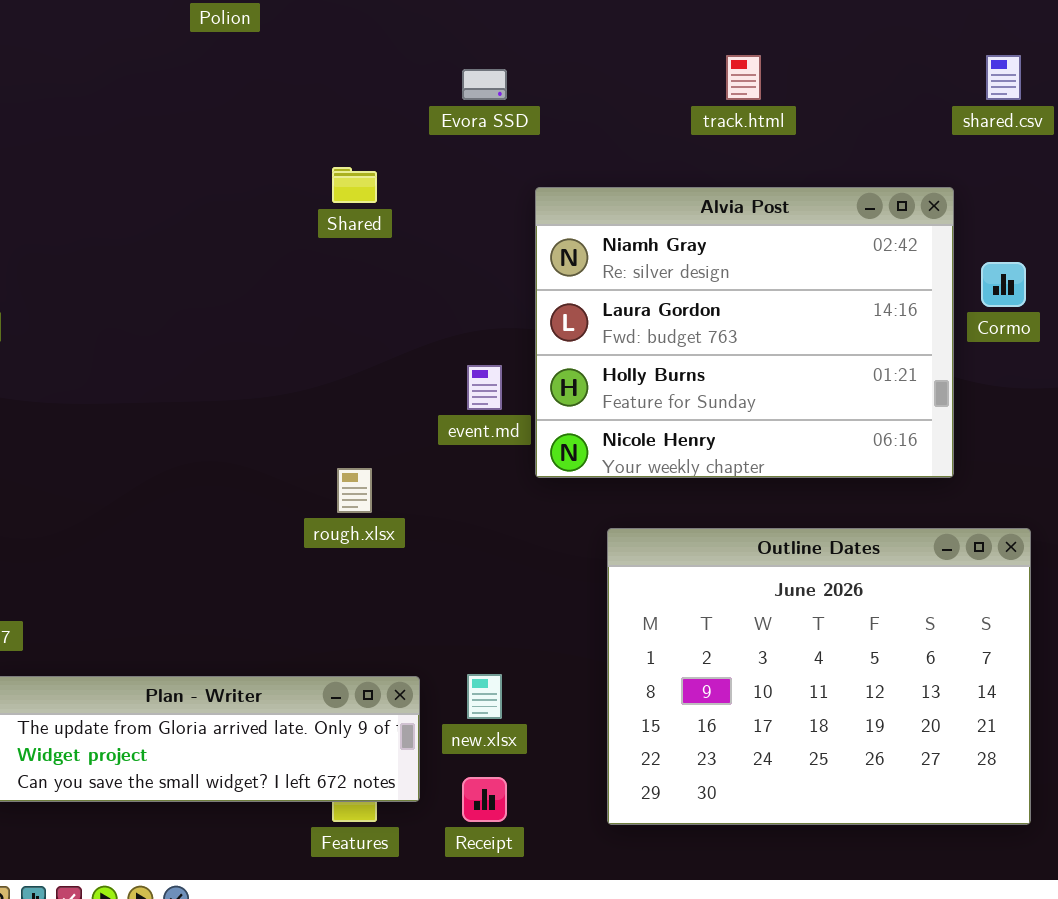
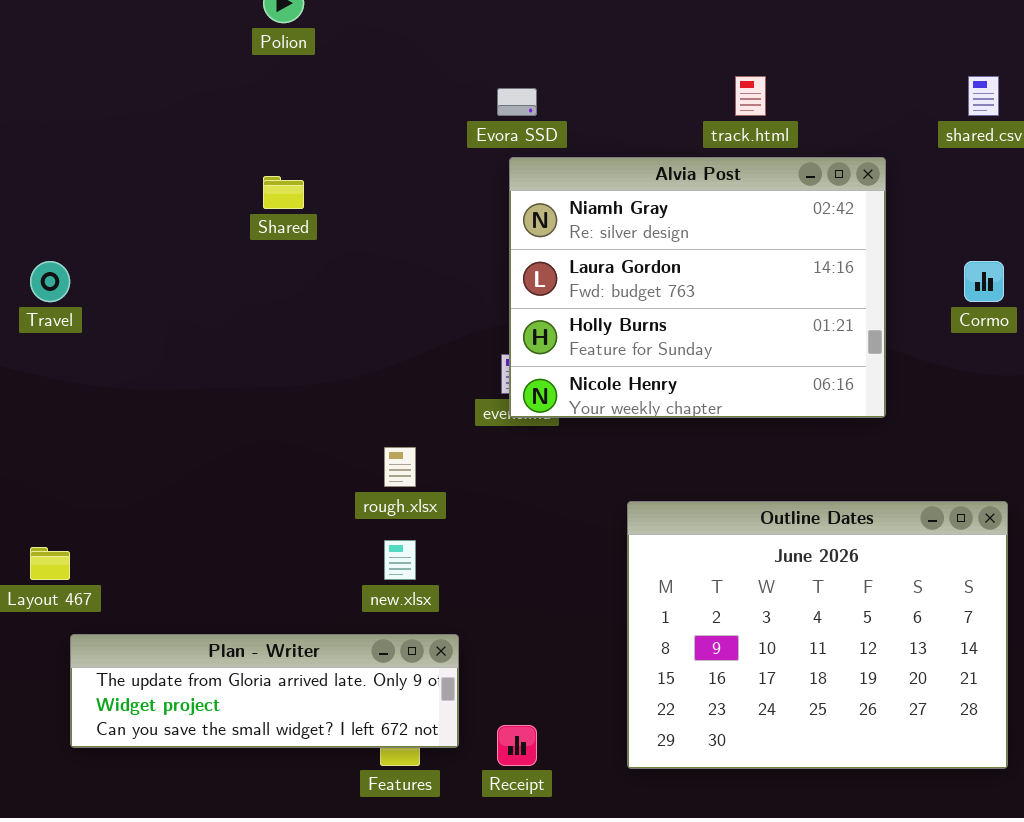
Shared: [332,167,377,203] -> [263,176,304,209], moved
Alvia Post: [535,187,954,478] -> [509,157,886,418], moved
new.xlsx: [467,674,502,719] -> [384,540,416,580], moved

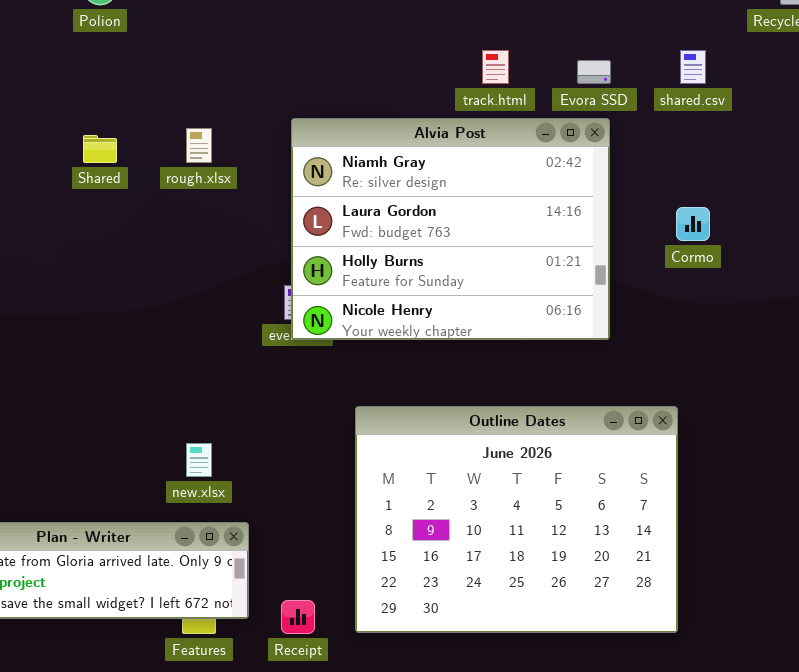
Evora SSD: [497,88,537,116] -> [577,60,611,84], moved
rough.xlsx: [384,447,416,487] -> [186,128,212,163], moved
Outline Dates: [627,501,1008,769] -> [355,406,678,633], moved

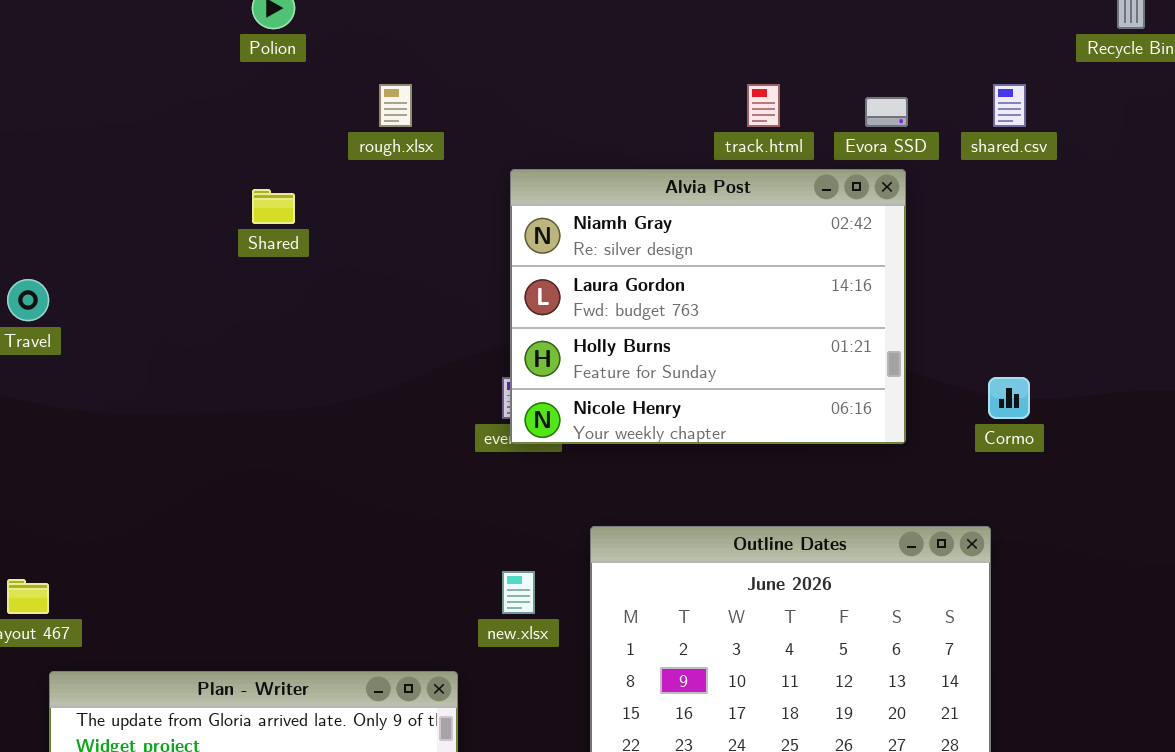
rough.xlsx: [186,128,212,163] -> [379,84,412,127], moved
Cormo: [676,207,710,241] -> [988,377,1030,419], moved
new.xlsx: [186,443,212,477] -> [502,571,535,614], moved

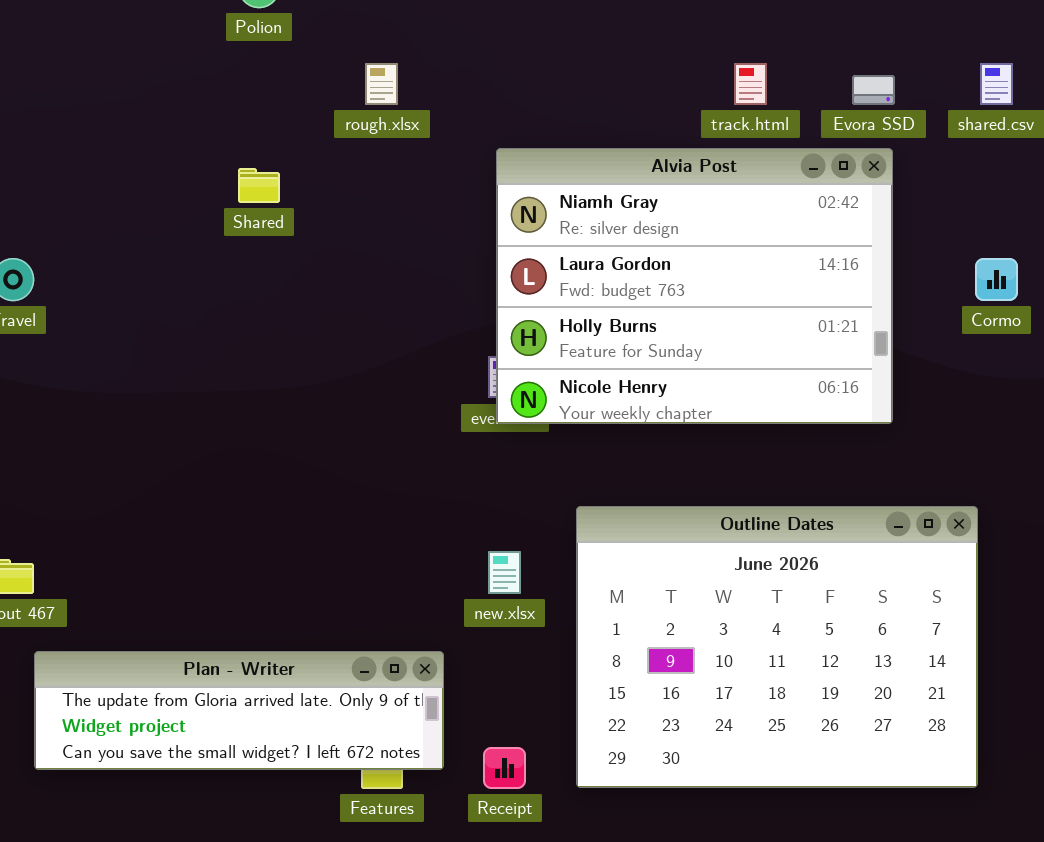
Cormo: [988,377,1030,419] -> [975,258,1018,301], moved

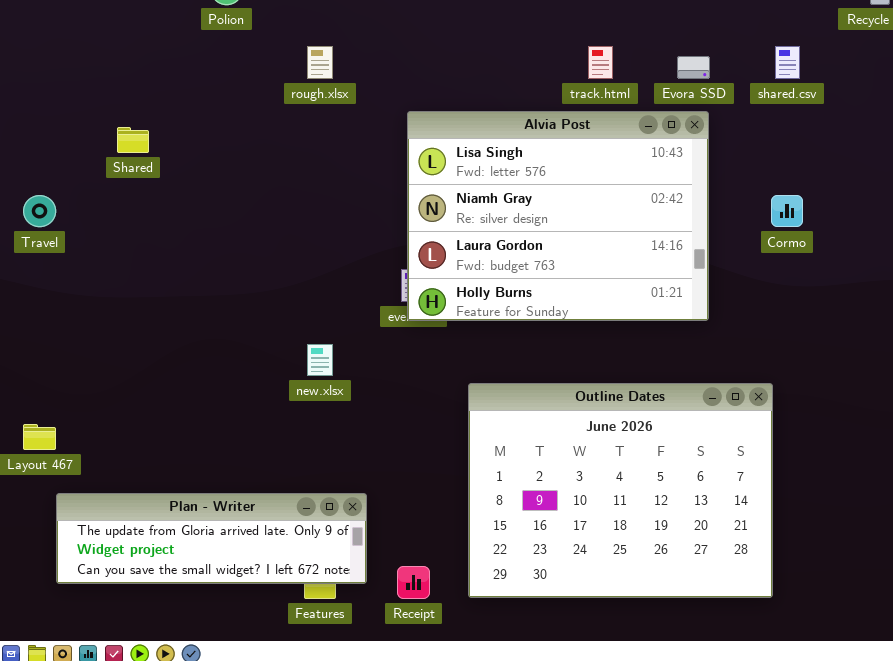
Alvia Post: [496,148,893,424] -> [407,111,709,321], scrolled up 1 row
Shared: [238,168,280,203] -> [117,127,149,153], moved
new.xlsx: [488,551,521,594] -> [307,344,333,376], moved

